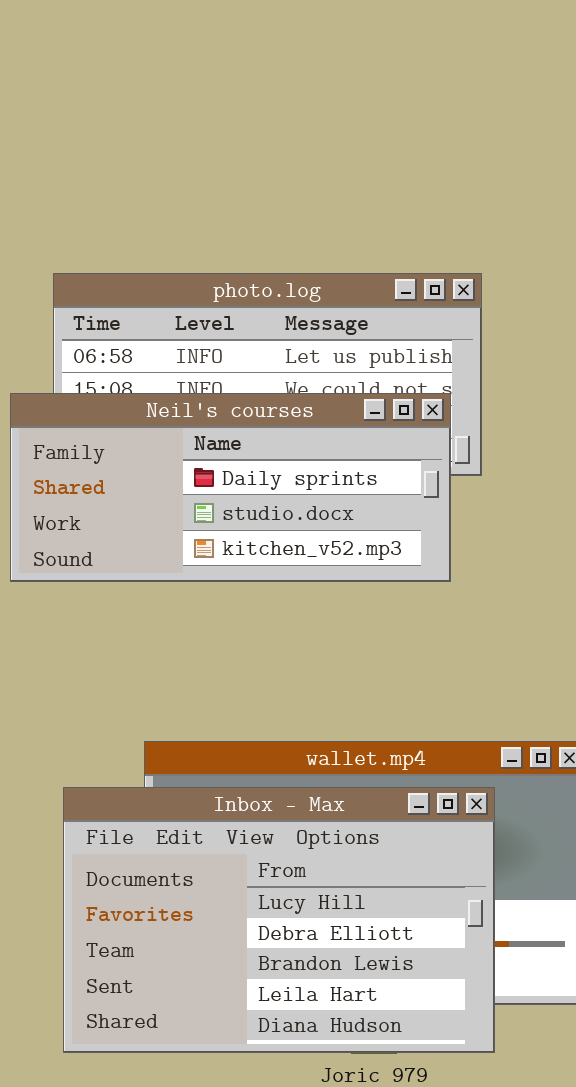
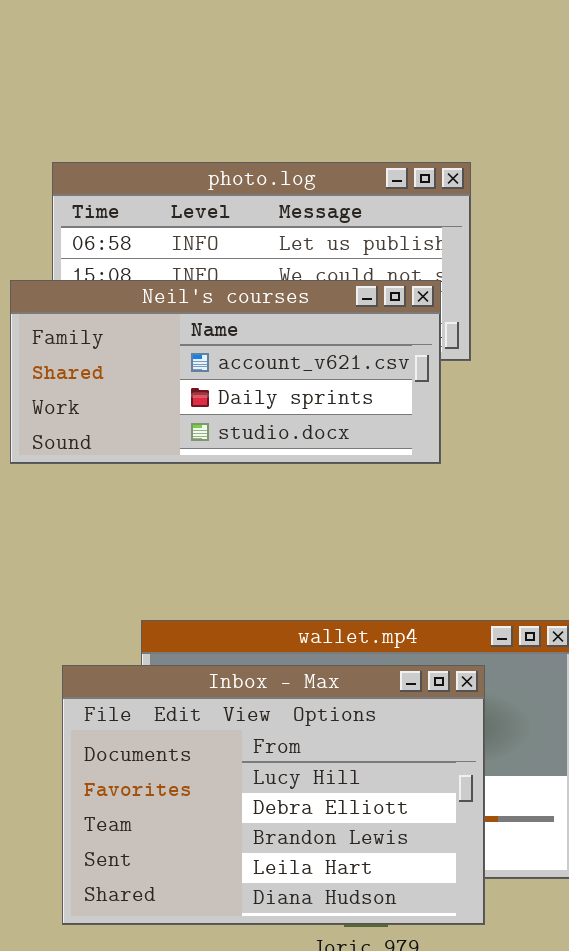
Neil's courses: [10,393,451,582] -> [10,280,441,464], scrolled up 1 row

